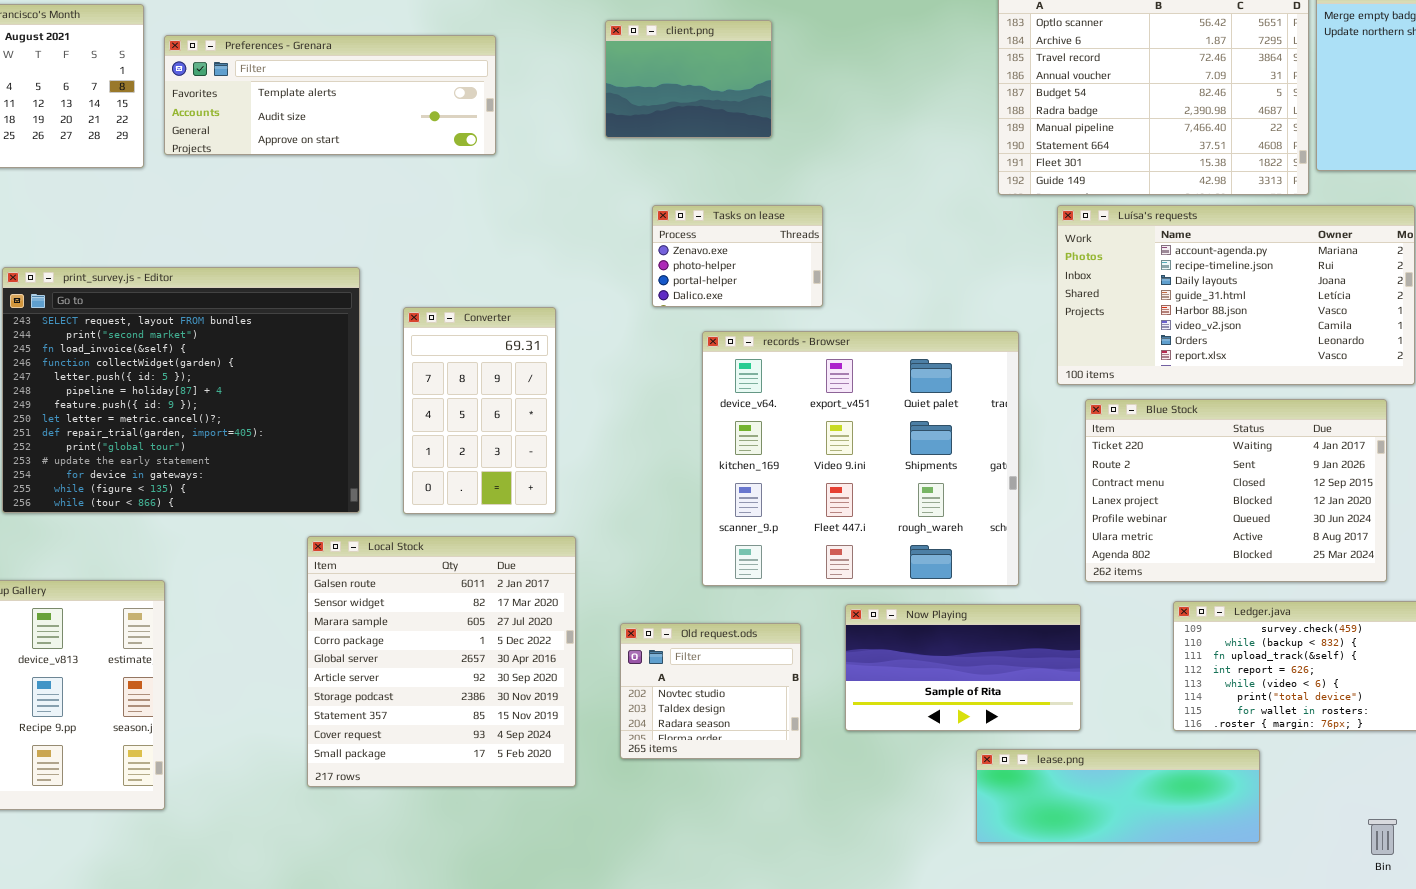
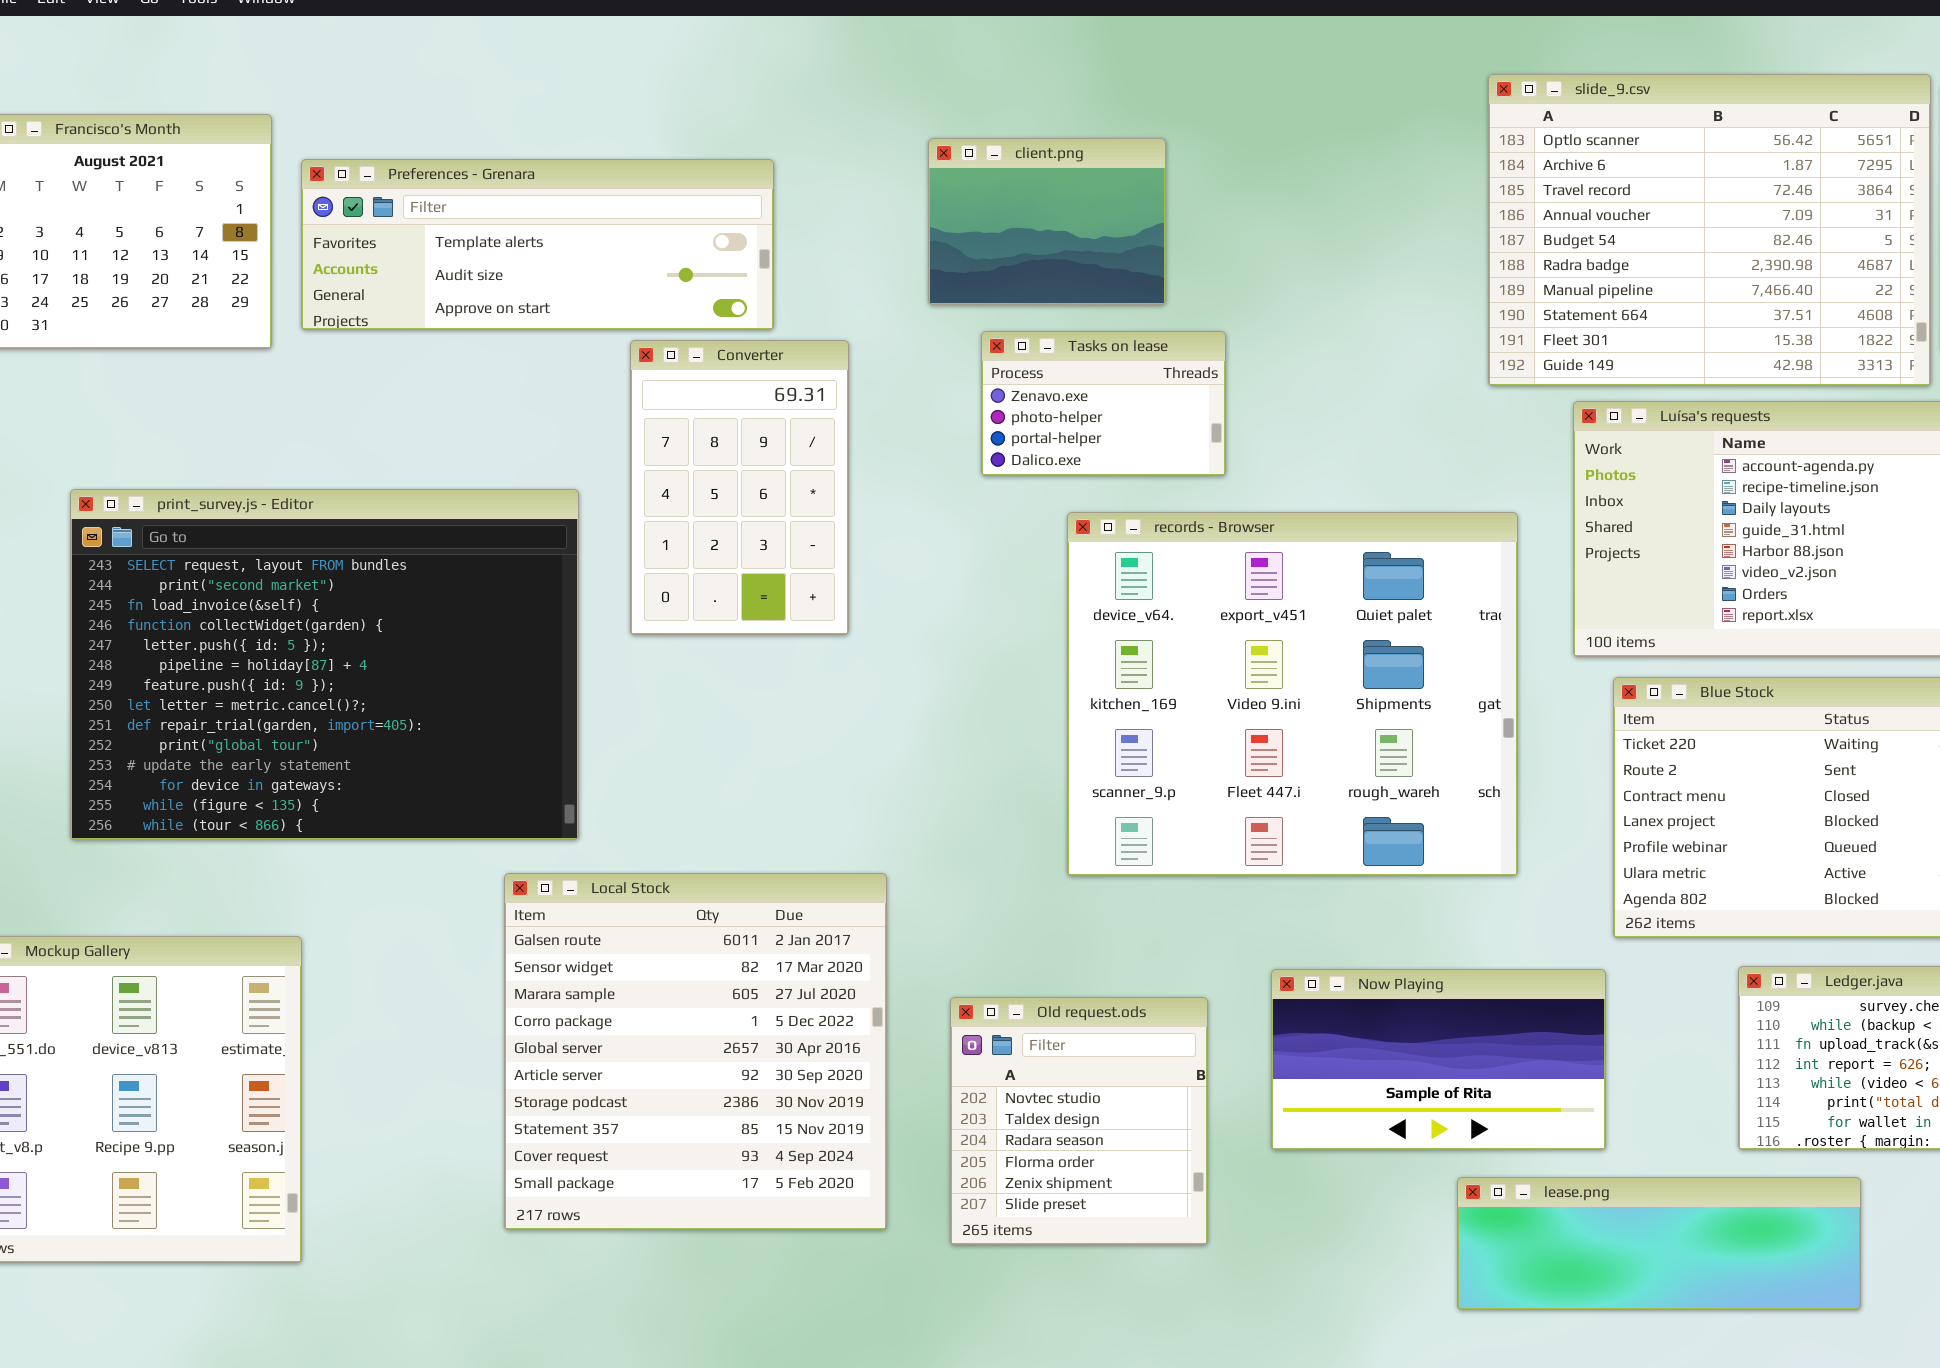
Tasks on lease: [652,205,823,307] -> [981,331,1226,476], moved
Converter: [403,307,556,514] -> [630,340,849,635], moved
records - Browser: [702,331,1019,586] -> [1067,512,1518,876], moved
Old request.ods: [620,623,801,759] -> [950,997,1208,1245], resized

